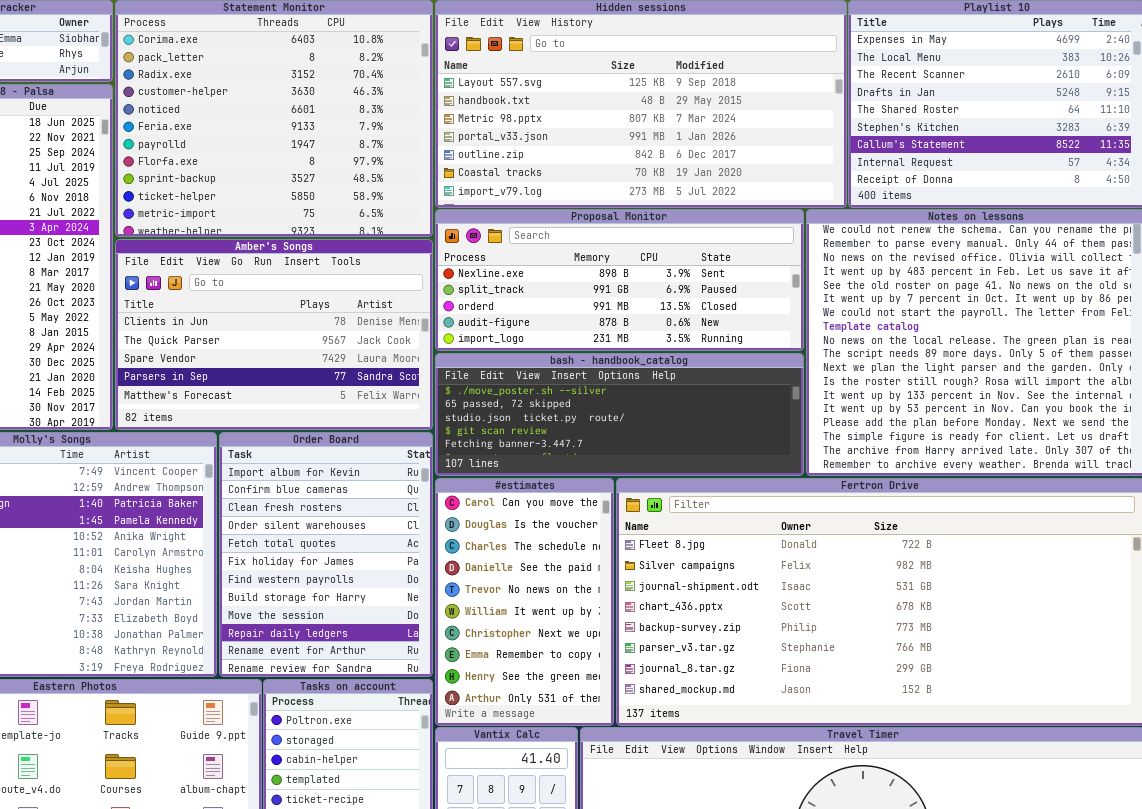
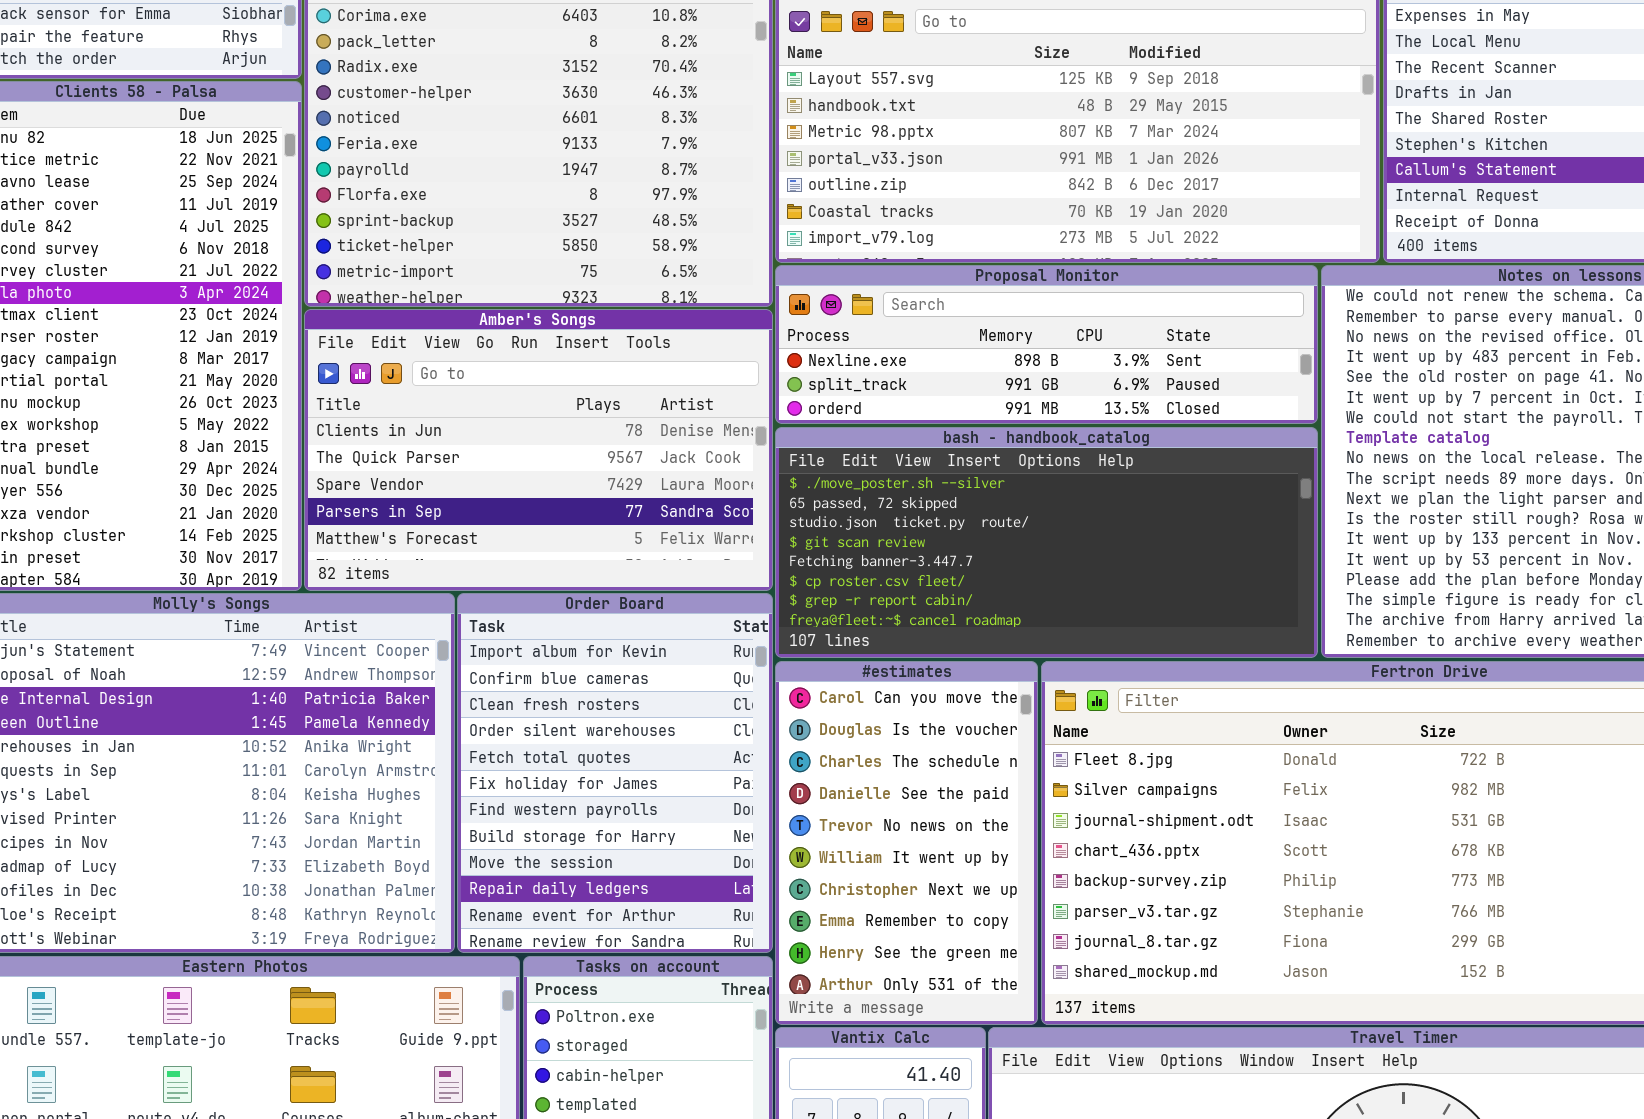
Proposal Monitor: [435,209,804,351] -> [775,265,1318,424], resized
bash - handbook_catalog: [435,353,804,476] -> [775,427,1318,658], resized

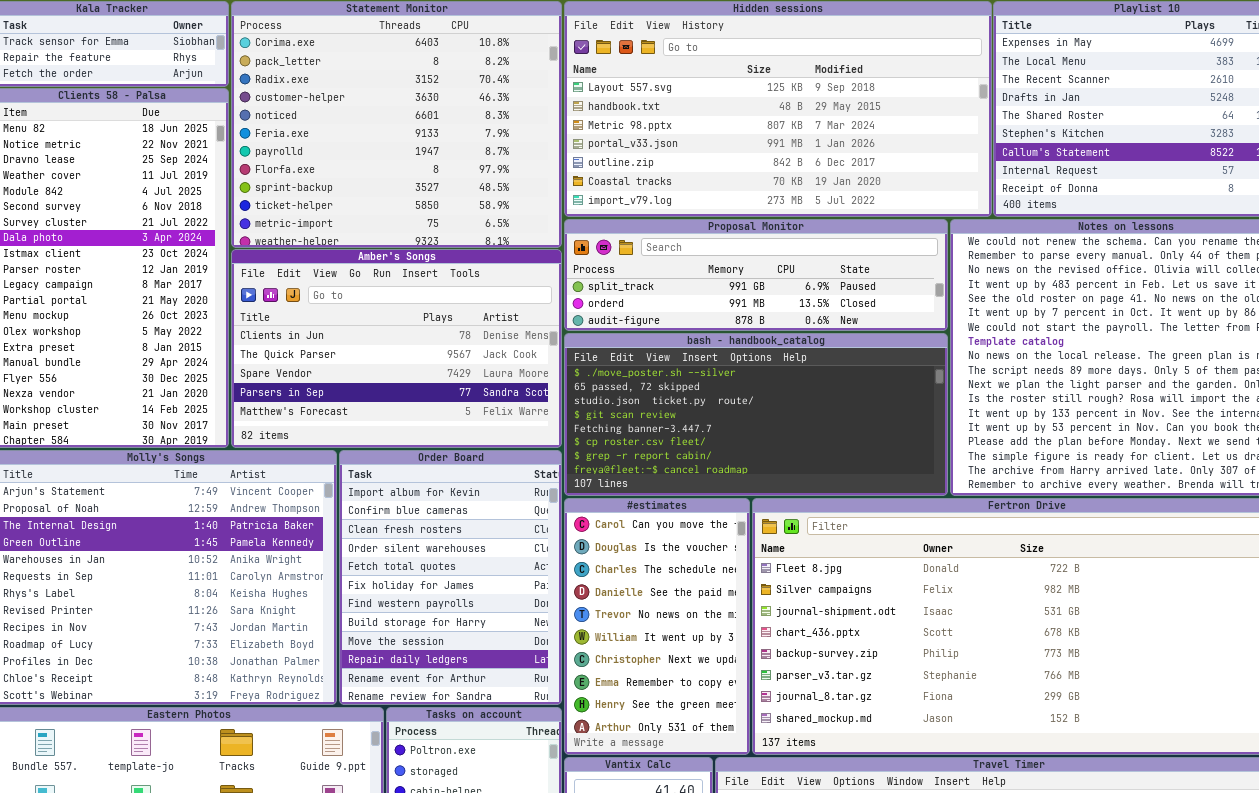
Proposal Monitor: [775,265,1318,424] -> [564,219,948,331], scrolled down 1 row

